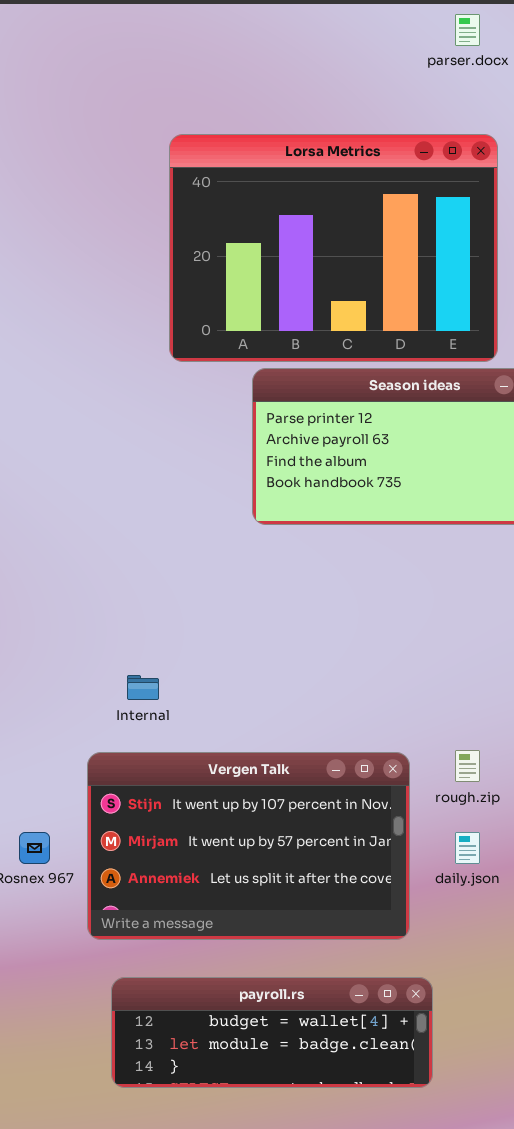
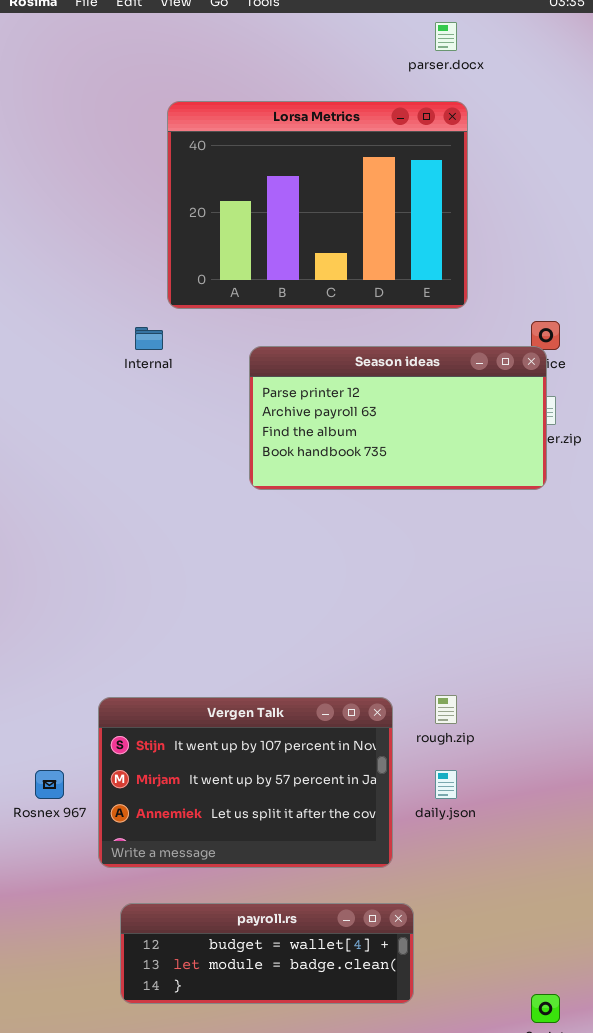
Lorsa Metrics: [169,134,498,362] -> [167,101,468,309], moved
Internal: [127,675,159,700] -> [135,327,163,350], moved

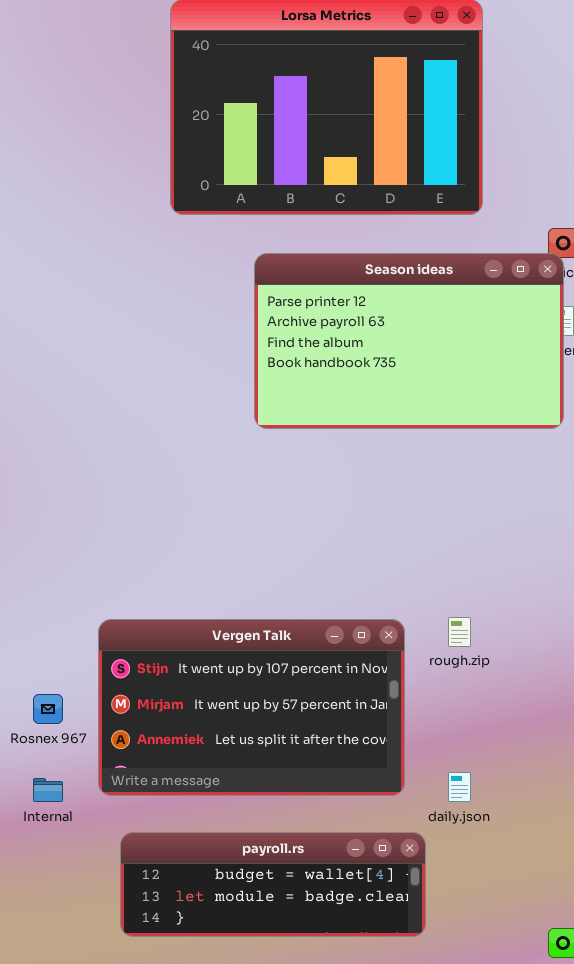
Internal: [135,327,163,350] -> [33,778,63,802], moved
Season ideas: [249,346,547,490] -> [254,253,564,429], resized
daily.json: [435,770,457,799] -> [448,772,471,802], moved

